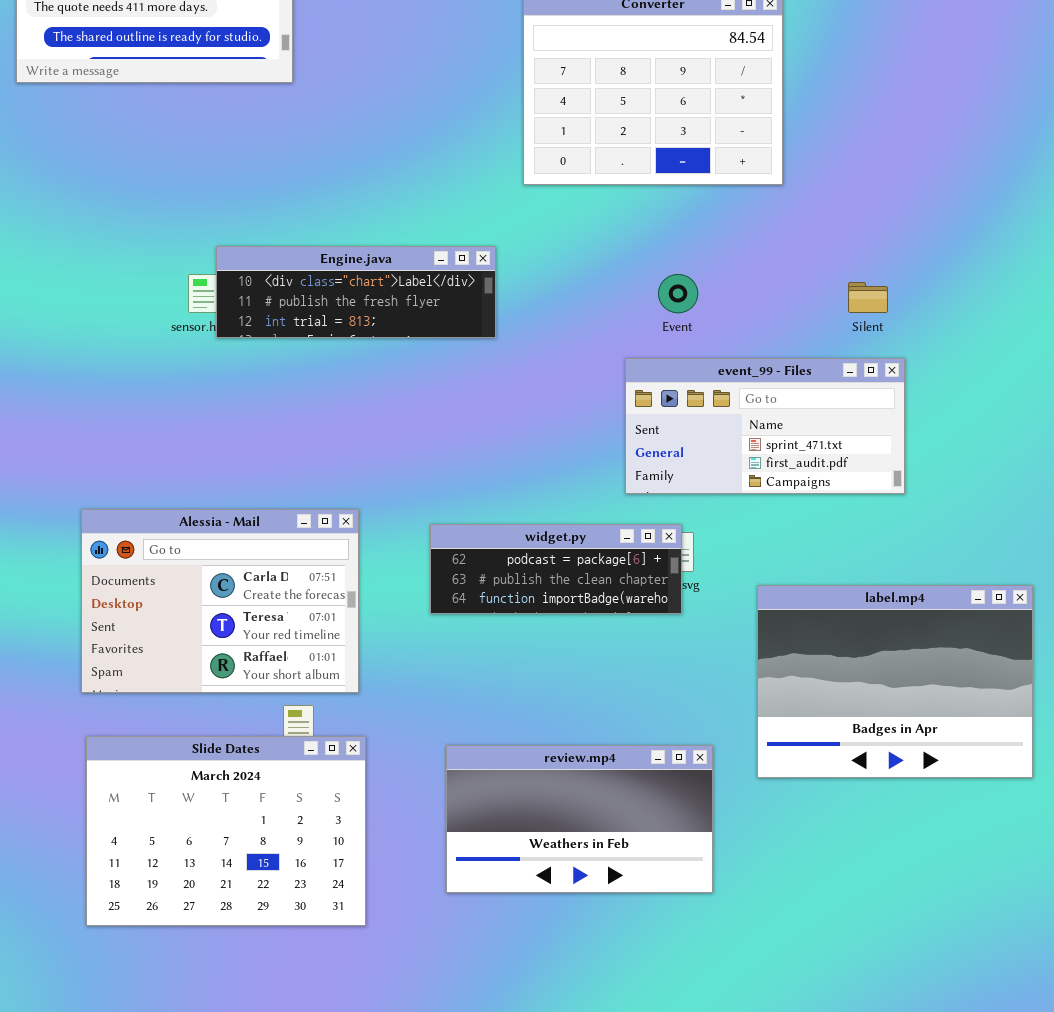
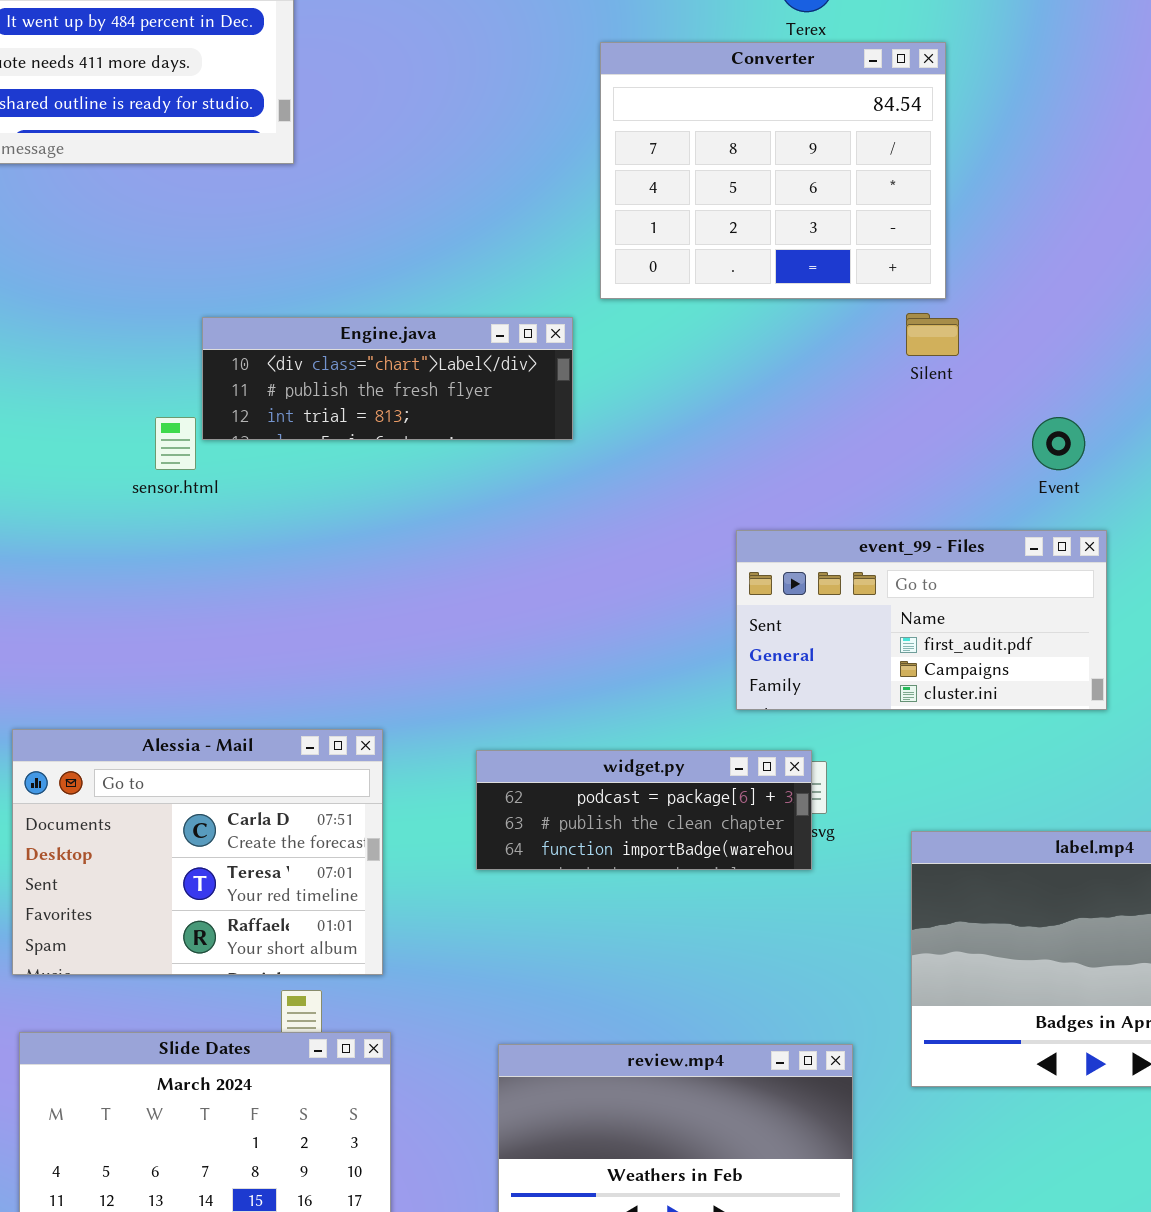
Engine.java: [216,246,496,338] -> [202,317,573,440], moved
Event: [658,274,698,313] -> [1032,417,1085,470], moved
Silent: [848,282,888,313] -> [906,313,959,356], moved
event_99 - Files: [625,358,905,494] -> [736,530,1107,710], scrolled down 1 row

